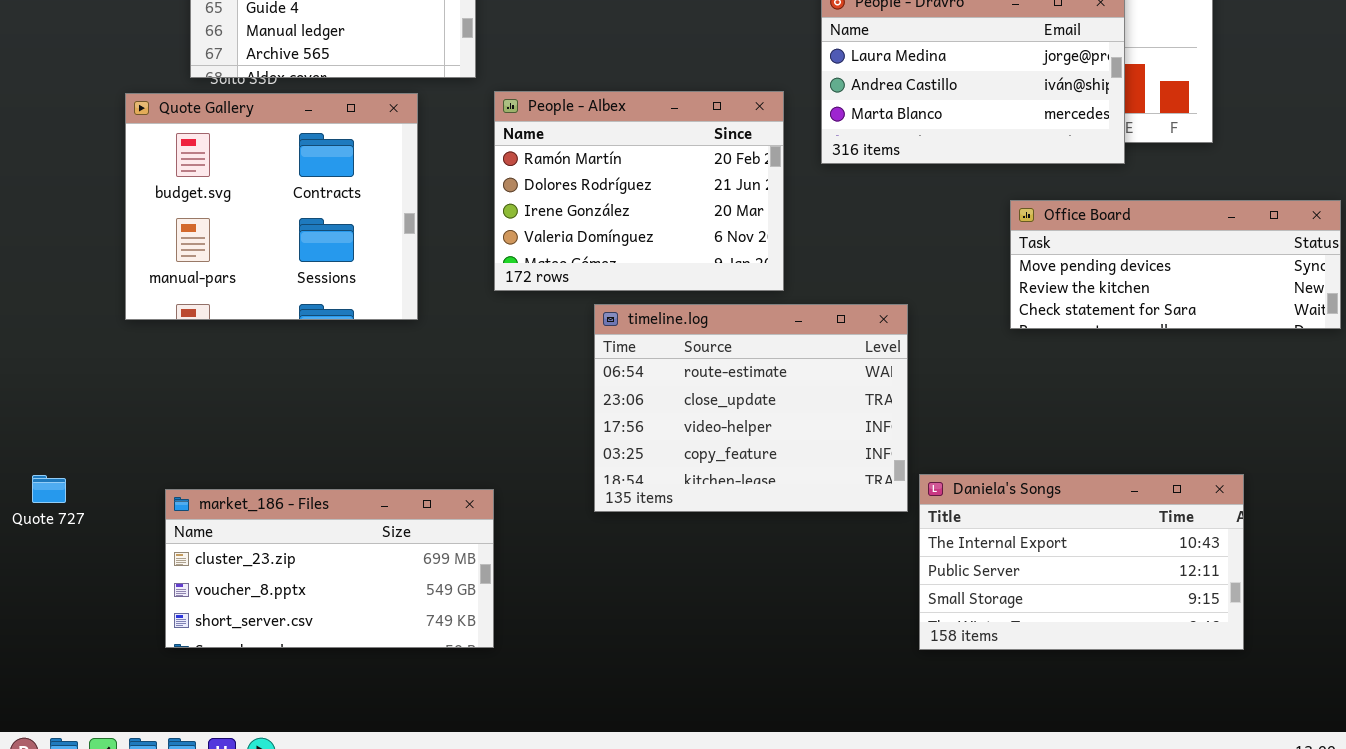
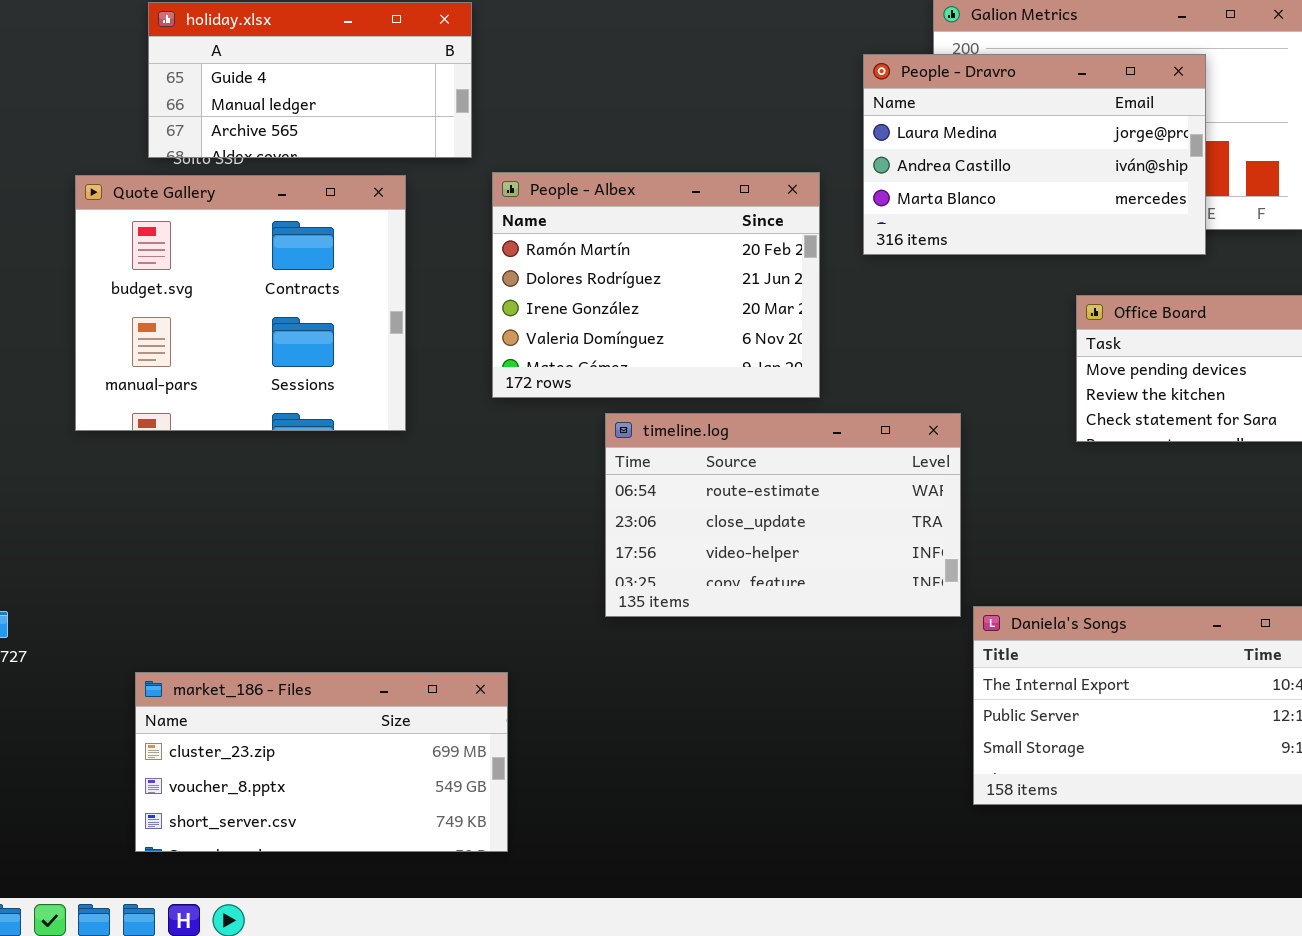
timeline.log: [594,304,908,512] -> [605,413,961,617], resized
market_186 - Files: [165,489,494,648] -> [135,672,508,852], moved

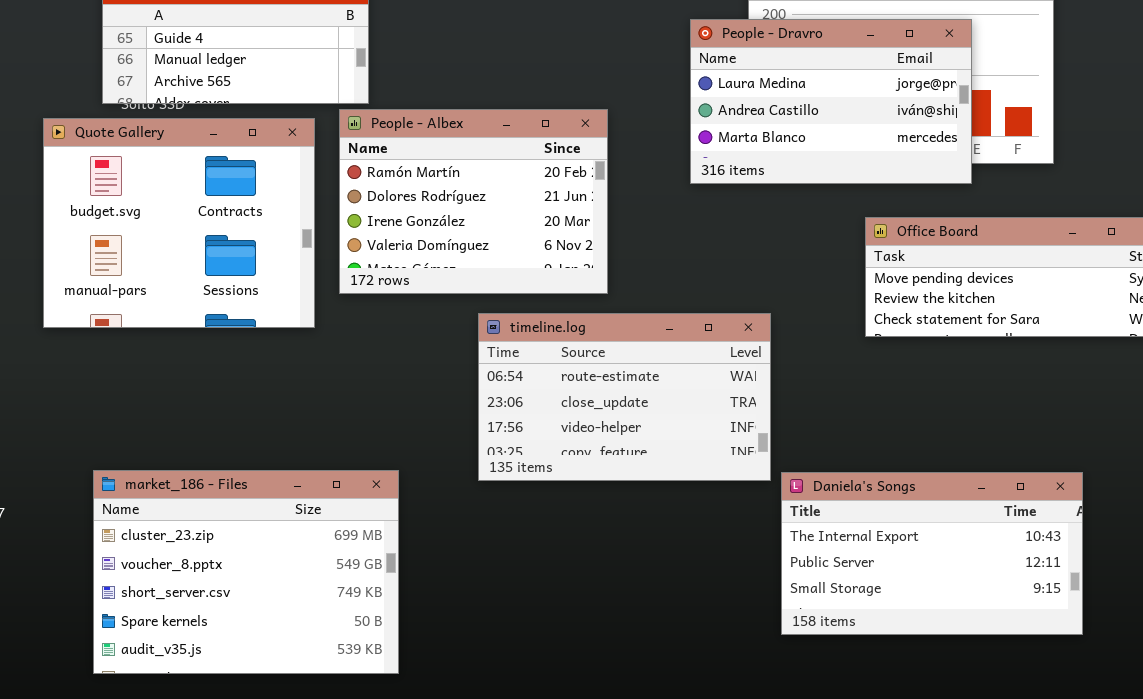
People - Albex: [492,172,820,398] -> [339,109,608,294], moved
market_186 - Files: [135,672,508,852] -> [93,470,399,674], resized

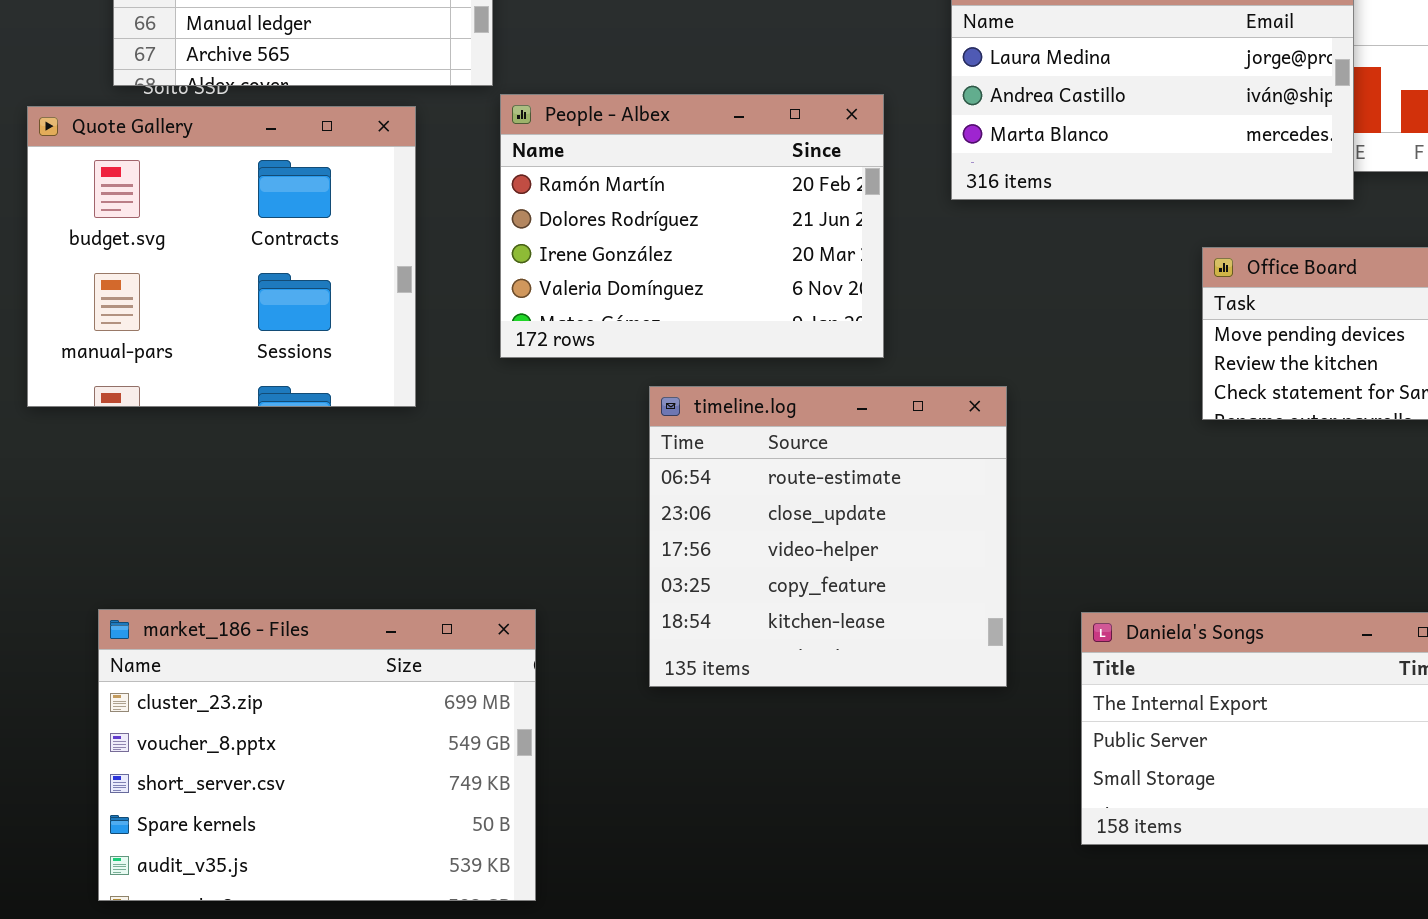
People - Albex: [339,109,608,294] -> [500,94,884,358], moved
timeline.log: [478,313,771,481] -> [649,386,1007,687], resized

